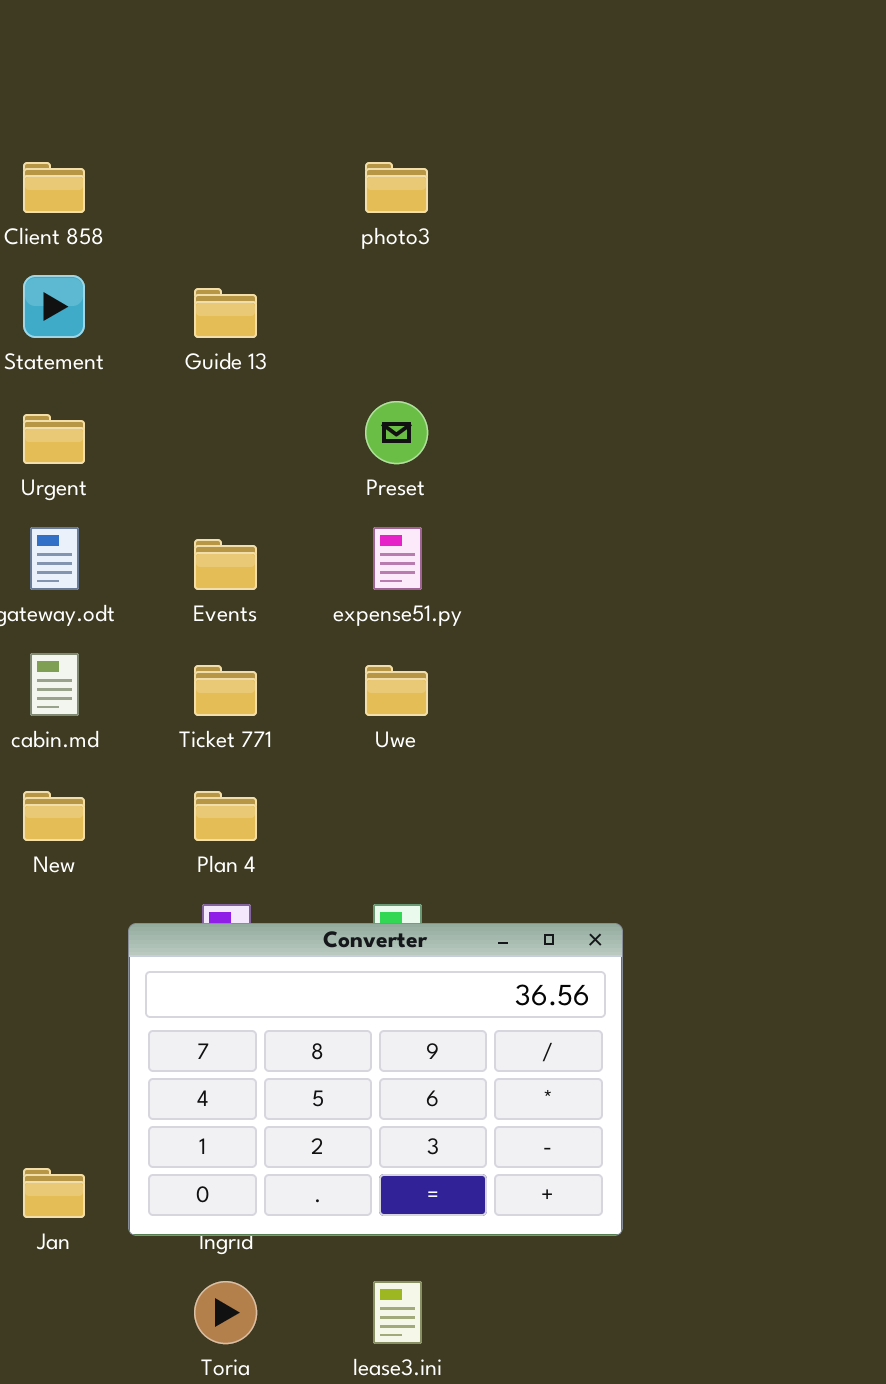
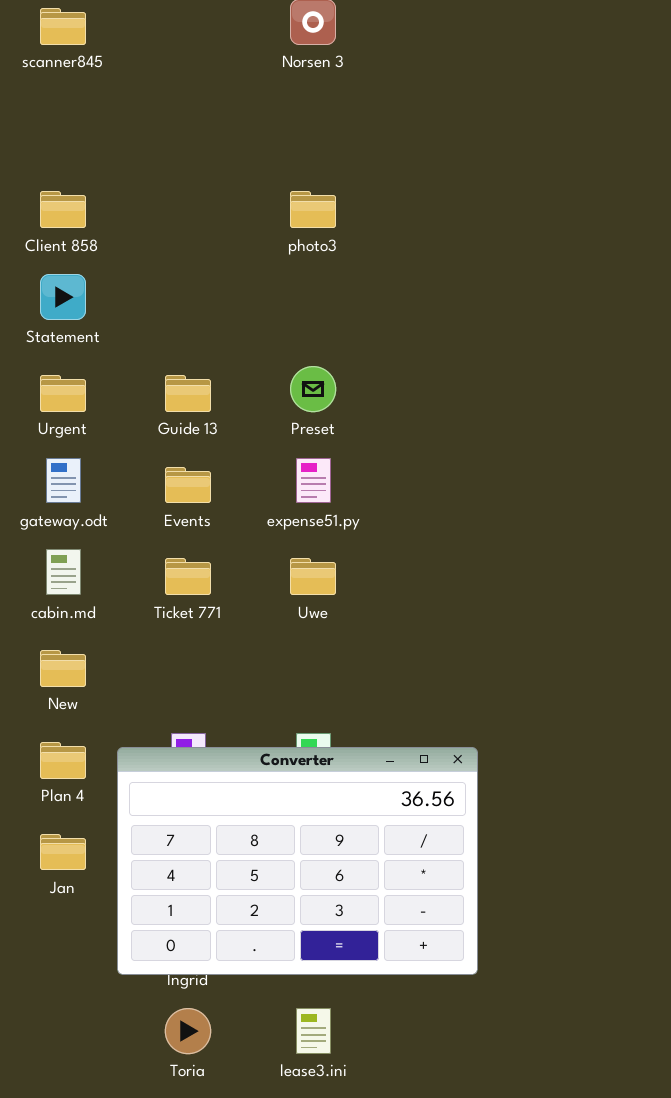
Guide 13: [194,288,257,338] -> [165,375,211,412], moved
Plan 4: [194,791,257,841] -> [40,742,86,779], moved
Jan: [23,1168,85,1218] -> [40,834,86,870], moved

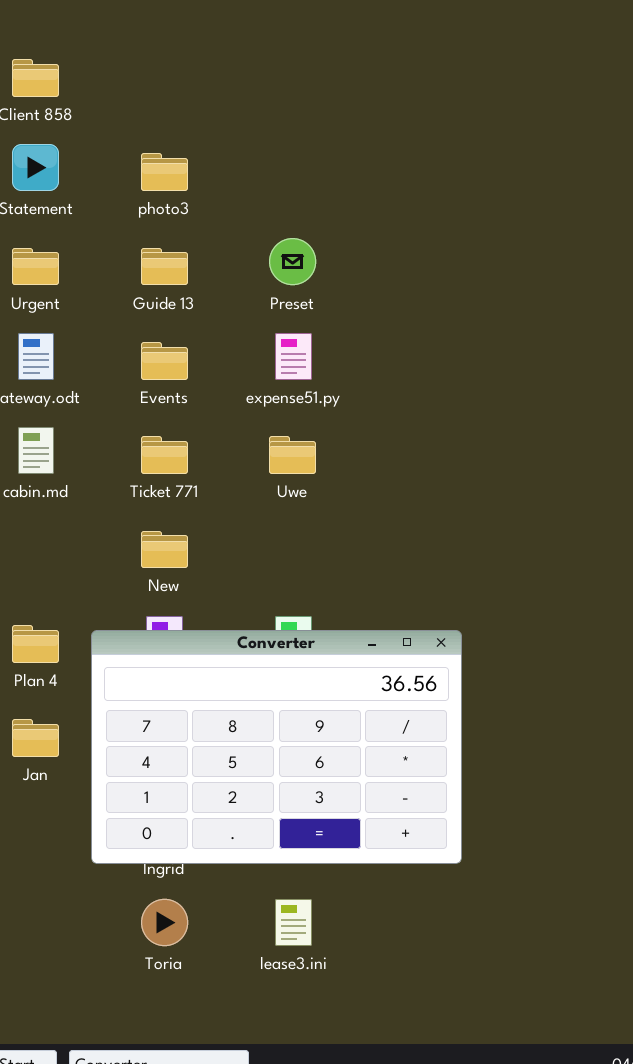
photo3: [290,191,336,228] -> [141,153,188,191], moved
New: [40,650,86,687] -> [141,531,188,568], moved

